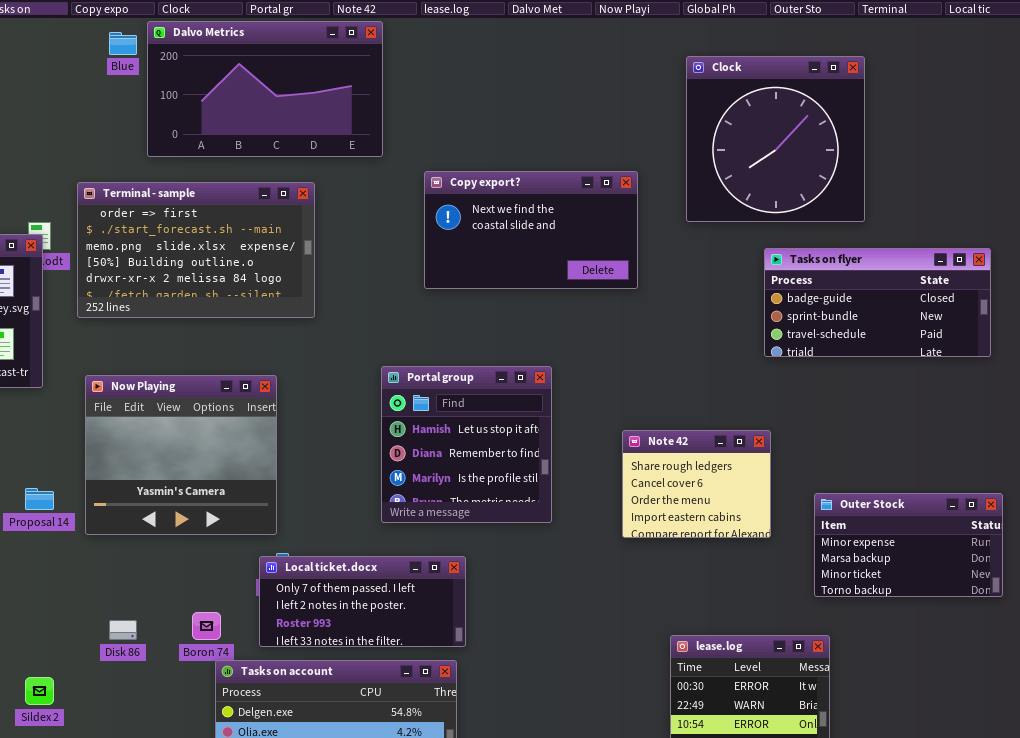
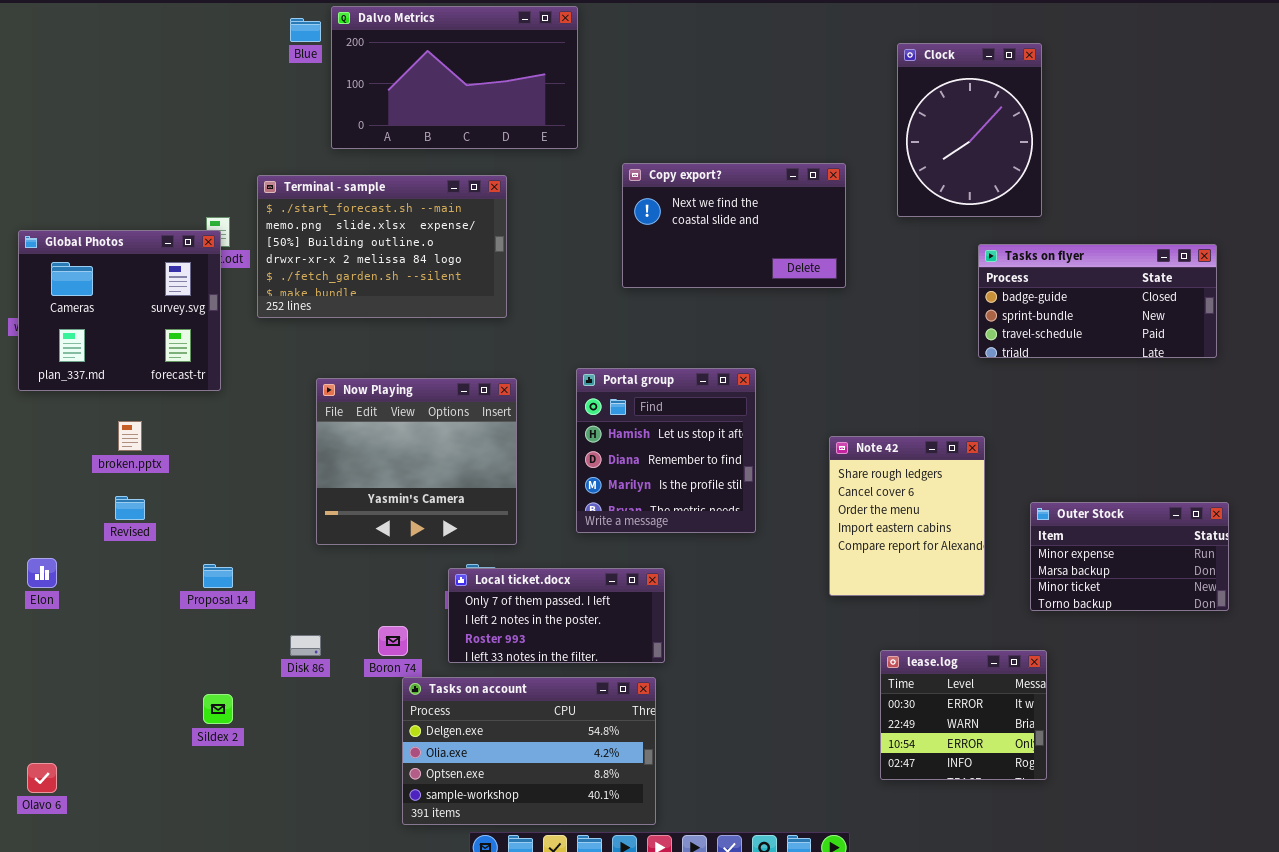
Clock: [686,56,865,222] -> [897,43,1042,217], resized
Terminal - sample: [77,182,315,318] -> [257,175,507,318], scrolled down 1 row
Now Playing: [85,375,277,535] -> [316,378,517,545], moved
Note 42: [622,430,771,538] -> [829,436,985,596], resized
Proposal 14: [25,488,54,510] -> [203,564,233,588], moved

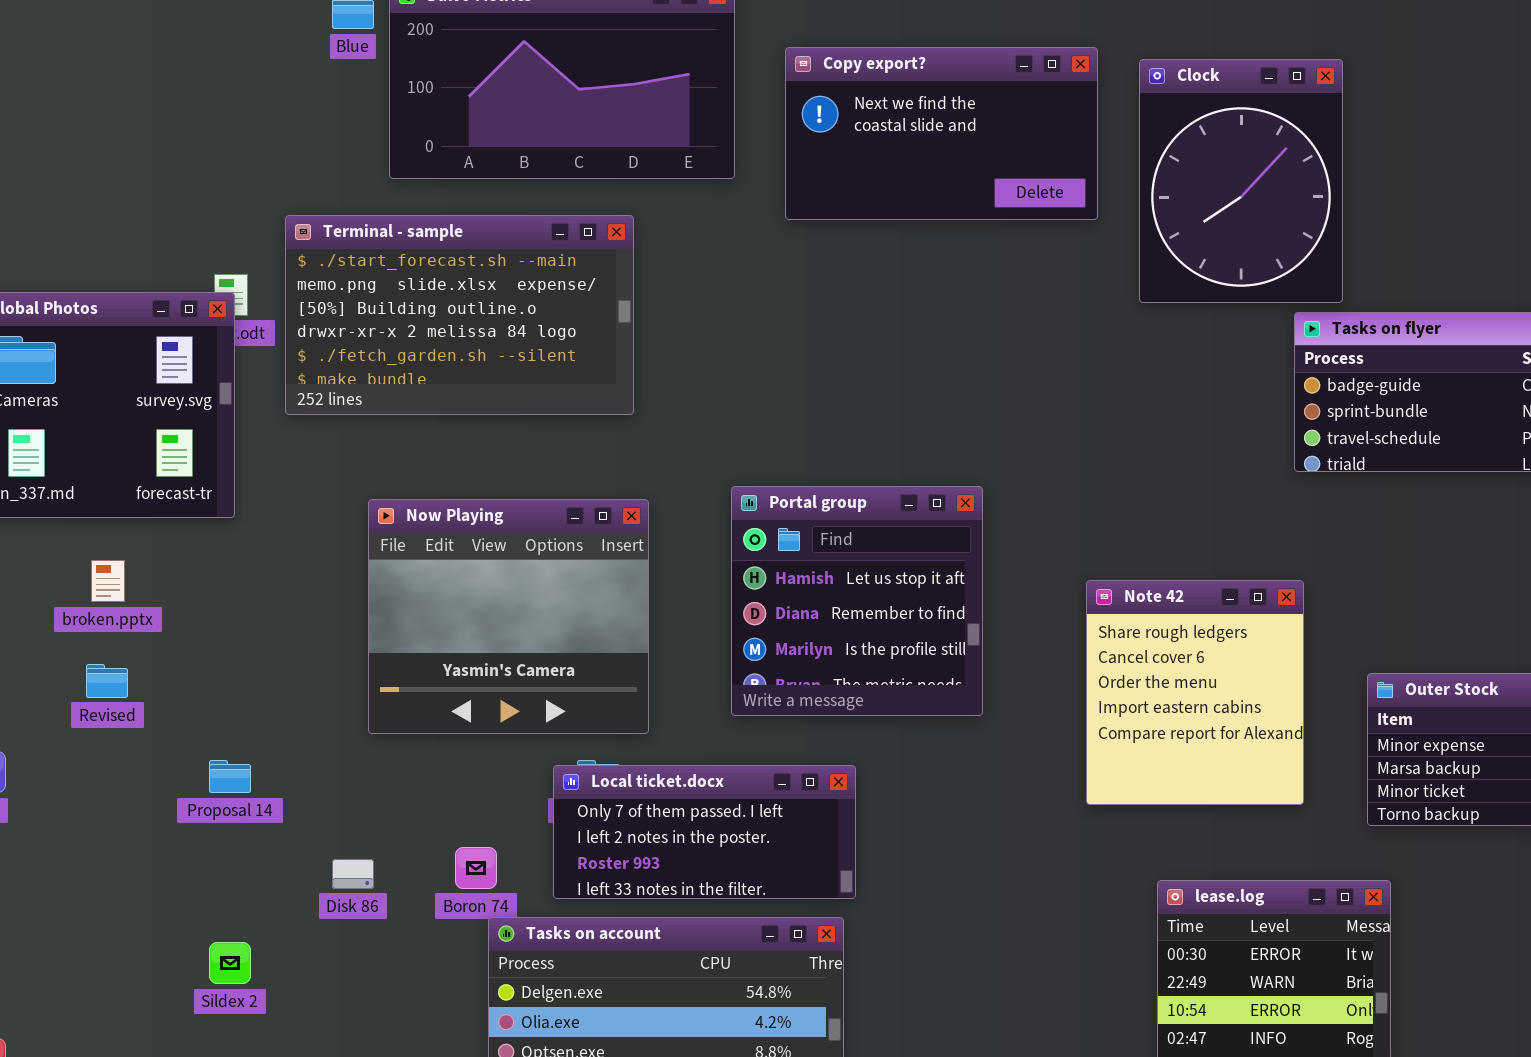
Clock: [897,43,1042,217] -> [1139,59,1343,303], moved
Copy export?: [622,163,846,288] -> [785,47,1098,220], moved

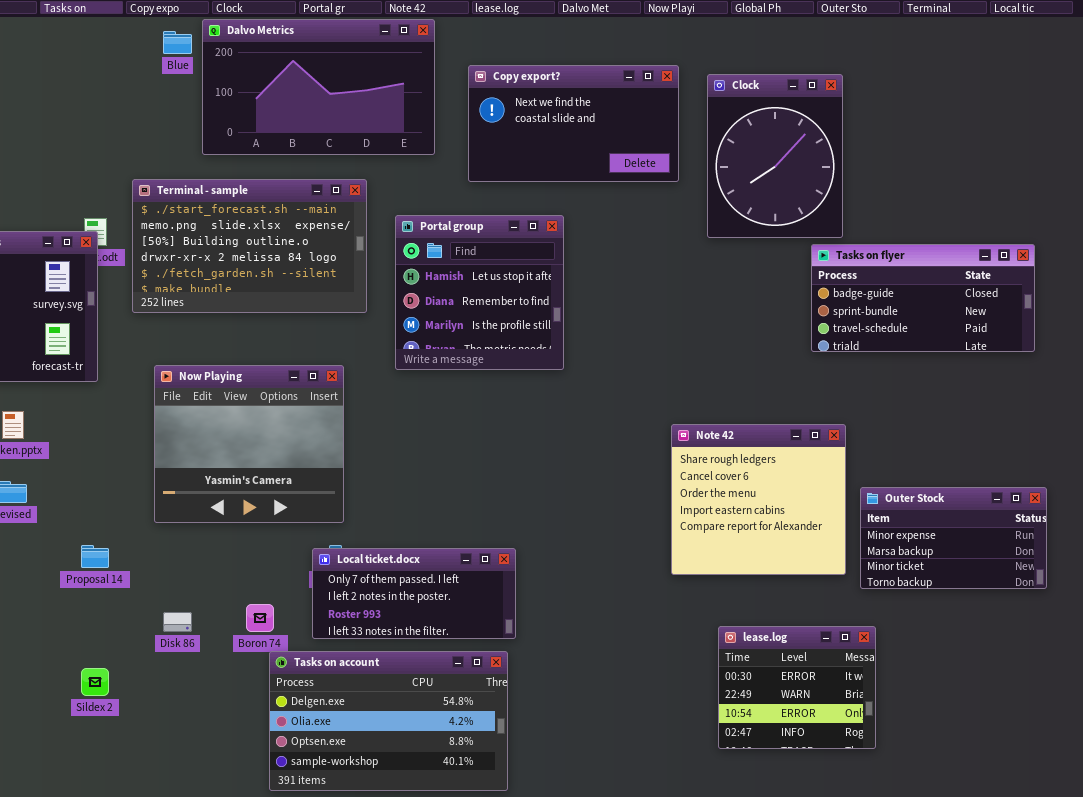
Portal group: [731,486,983,716] -> [395,215,564,370], moved
Now Playing: [368,499,649,734] -> [154,365,344,523], moved
Note 42: [1086,580,1304,805] -> [671,424,846,575], resized

